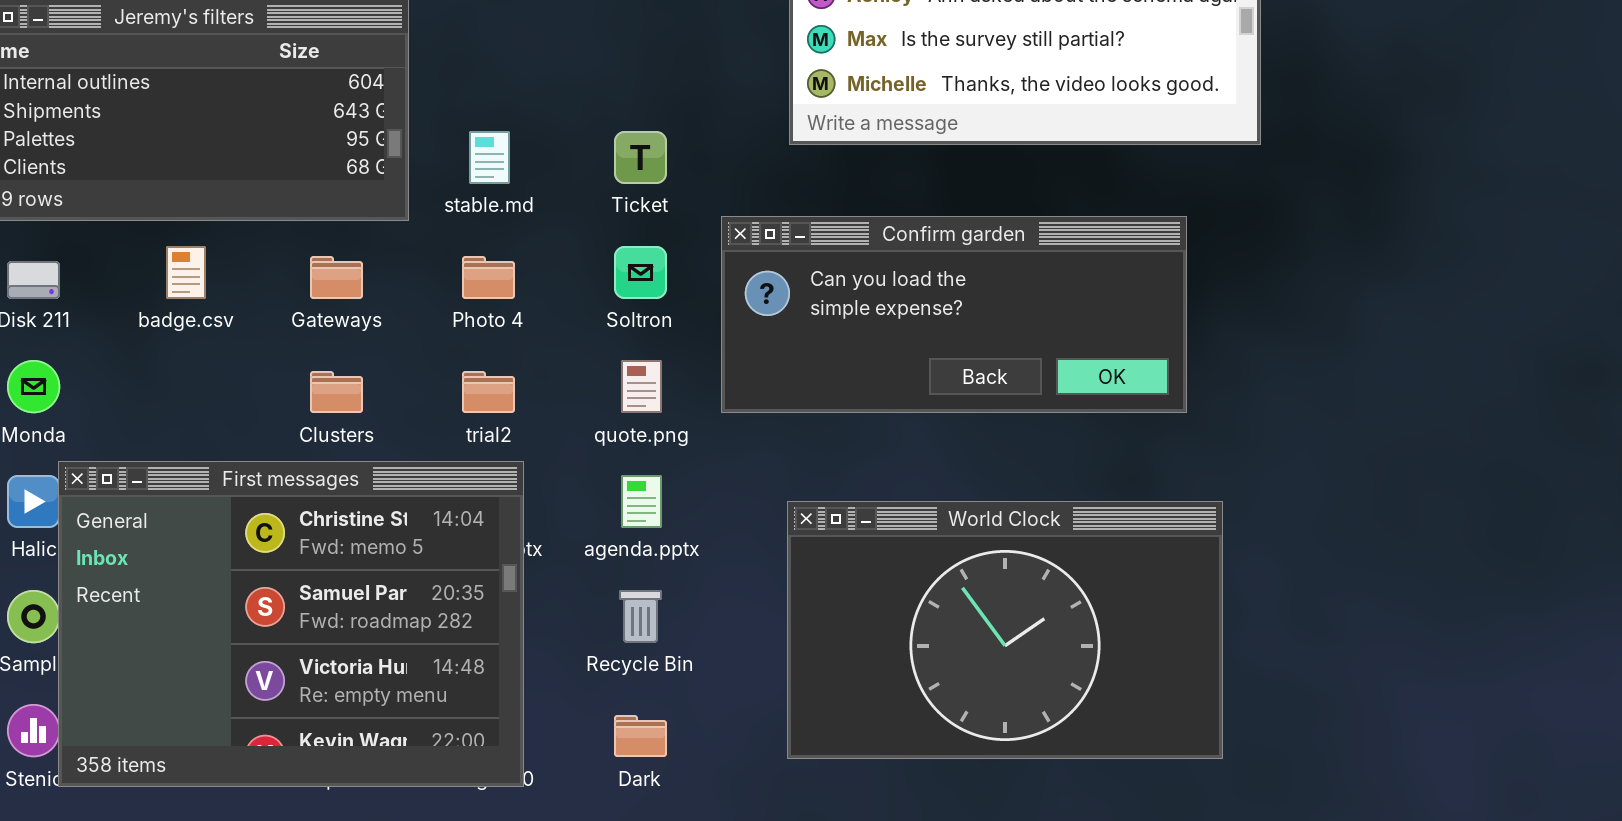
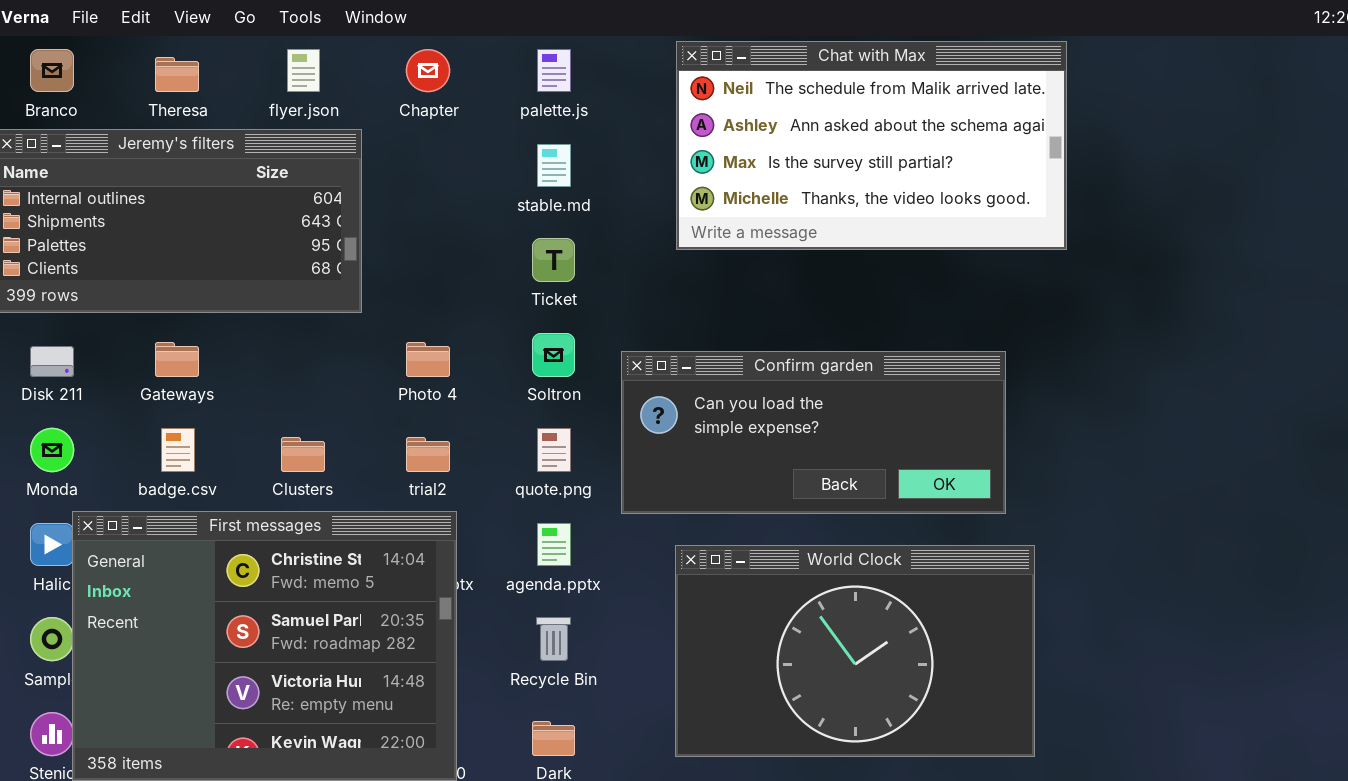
stable.md: [469,131,510,184] -> [537,144,571,187], moved
Confirm garden: [721,216,1187,413] -> [621,351,1006,514], moved
badge.csv: [166,246,206,299] -> [161,428,195,472], moved
Gateways: [310,256,363,299] -> [155,342,199,377], moved

